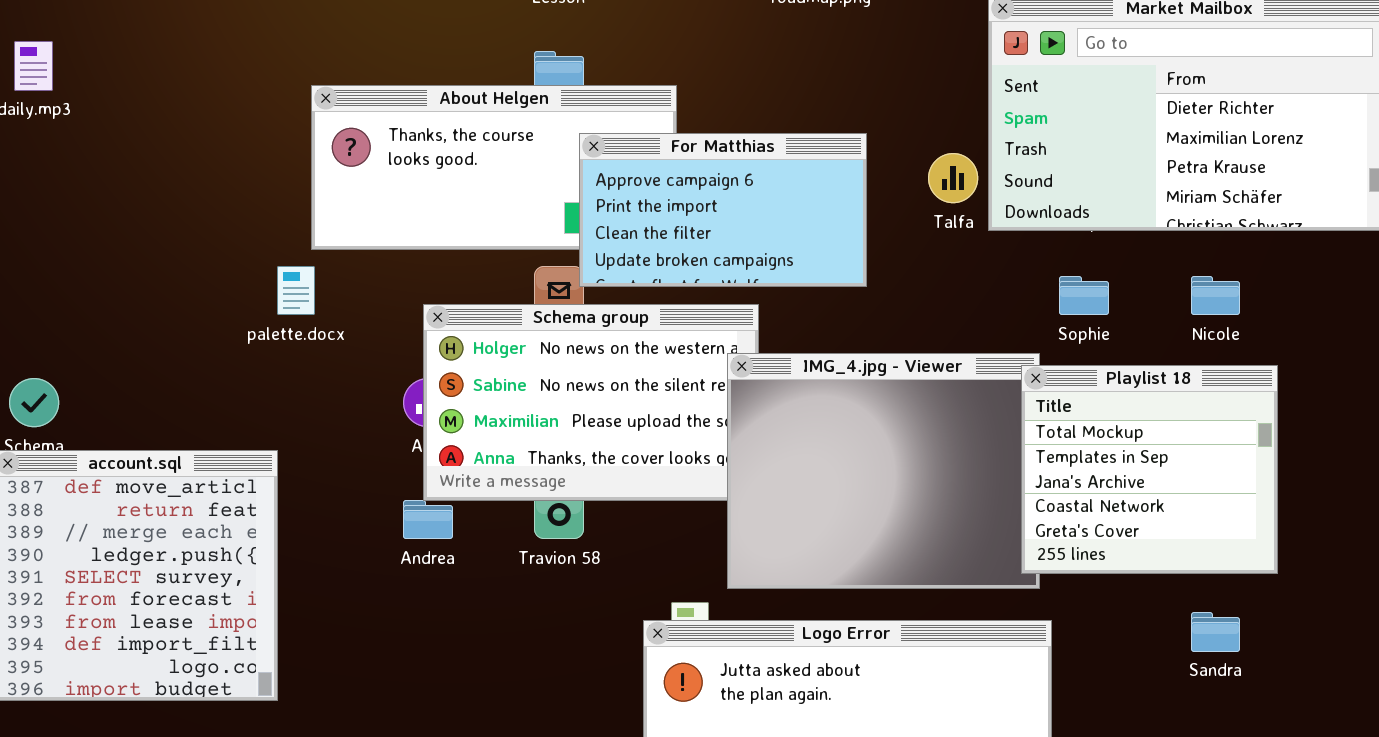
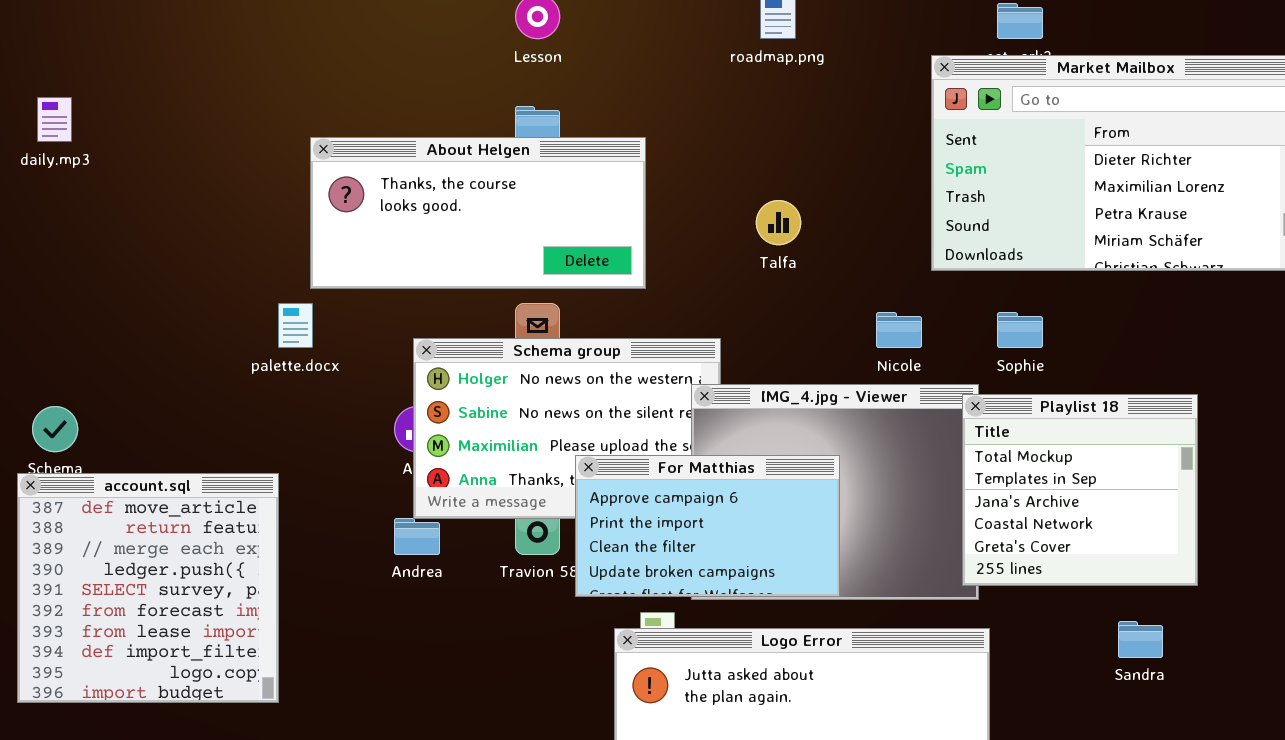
For Matthias: [579,133,867,287] -> [575,455,840,597], moved
Talfa: [928,153,978,203] -> [756,200,801,245], moved
Nicole: [1191,276,1240,315] -> [876,312,922,348], moved

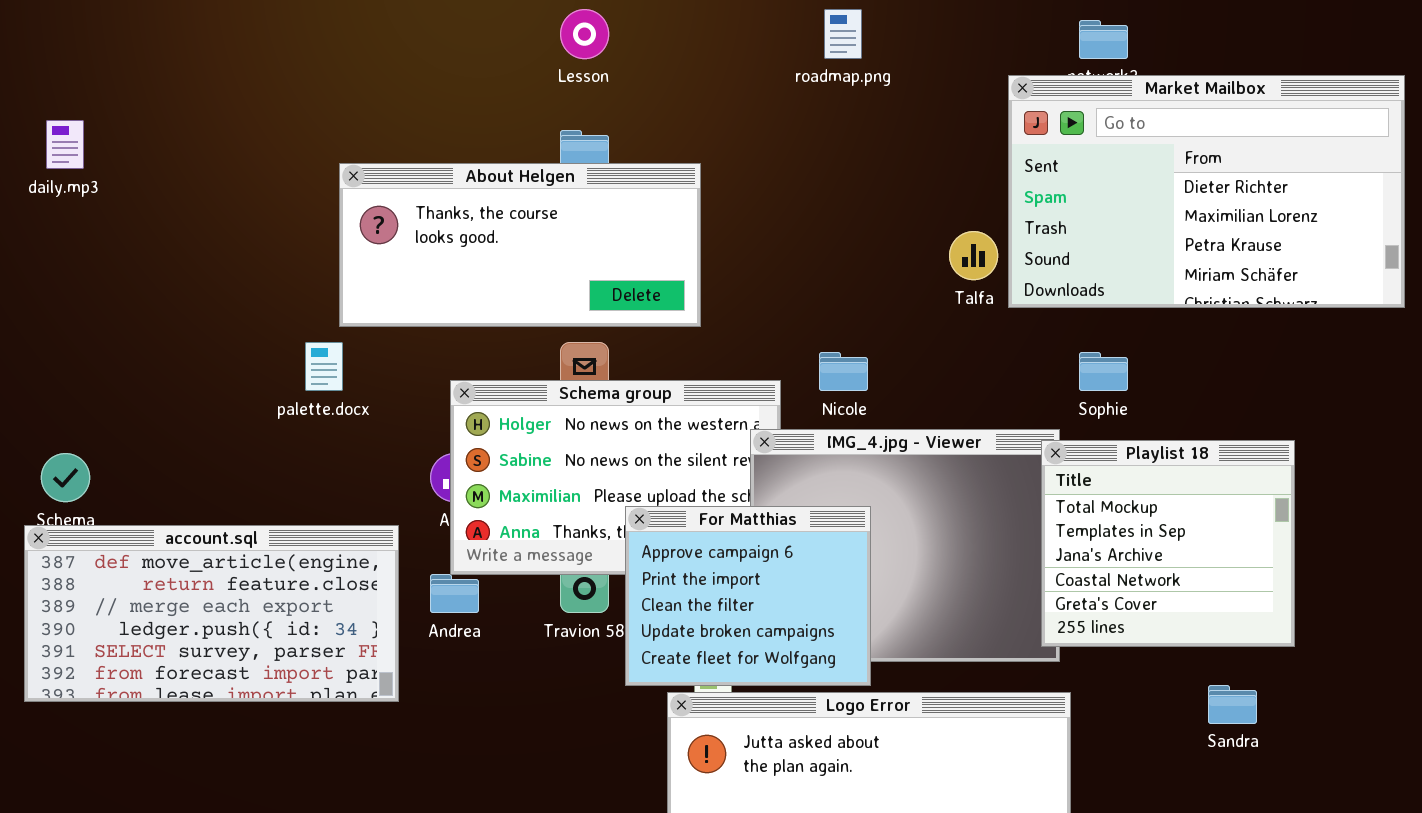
Talfa: [756,200,801,245] -> [949,231,998,280], moved
Nicole: [876,312,922,348] -> [819,352,868,391], moved
For Matthias: [575,455,840,597] -> [625,506,871,686], resized
account.sql: [17,473,279,703] -> [24,525,399,702], resized

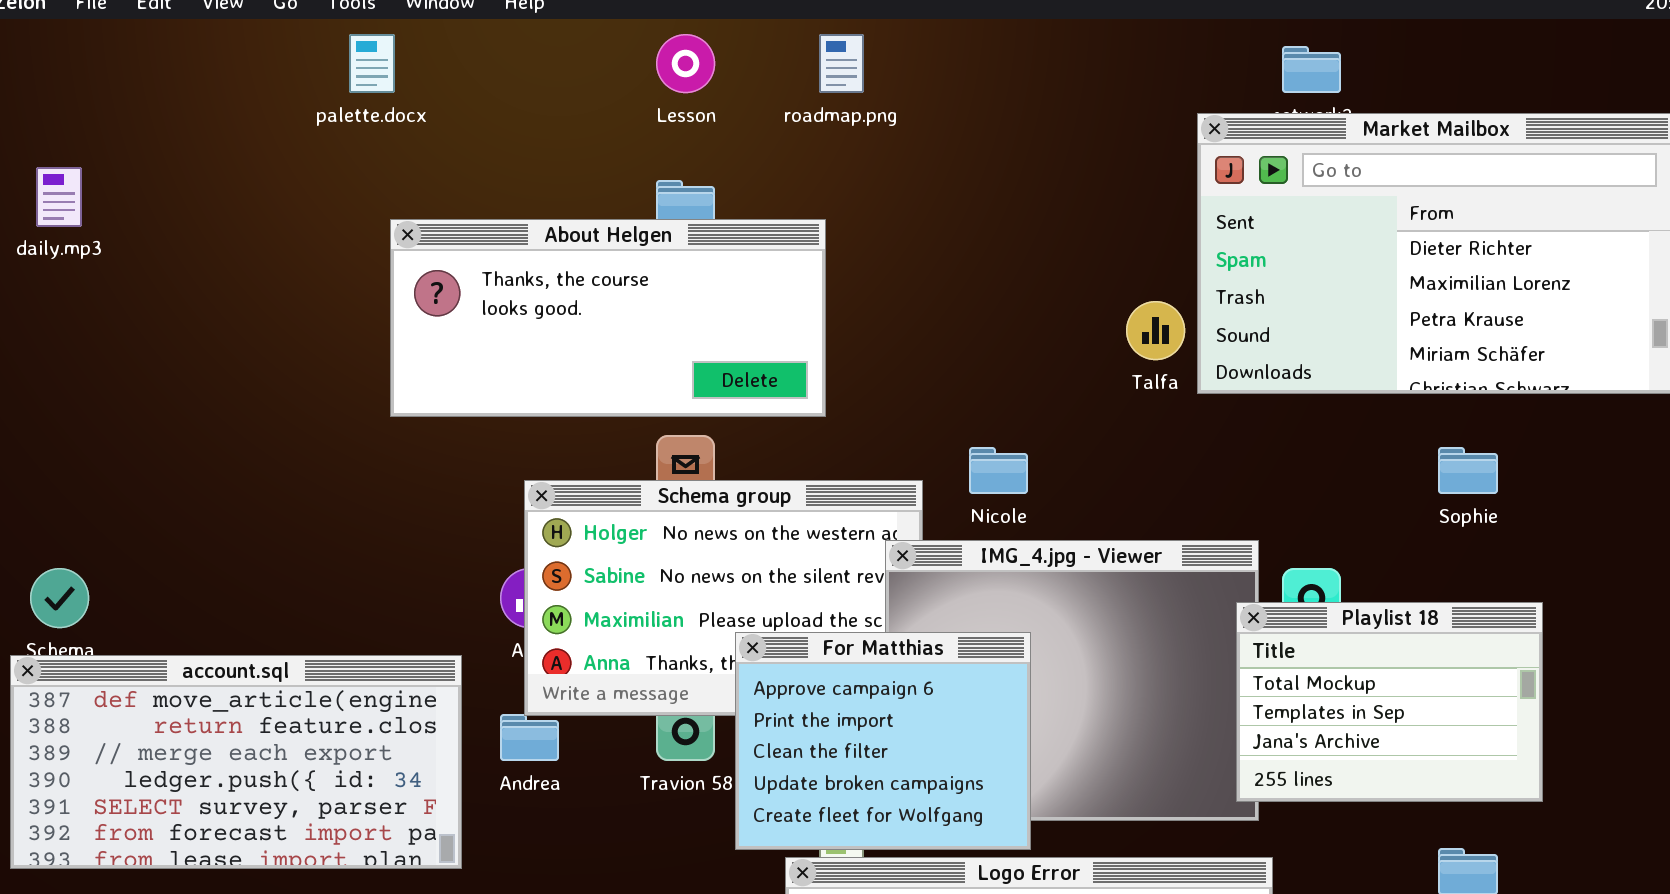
roadmap.png: [824,9,862,59] -> [819,34,864,93], moved
palette.docx: [305,342,343,391] -> [349,34,395,93], moved
Sophie: [1079,352,1128,391] -> [1438,447,1498,494], moved
Playlist 18: [1041,440,1295,647] -> [1236,602,1543,802], resized

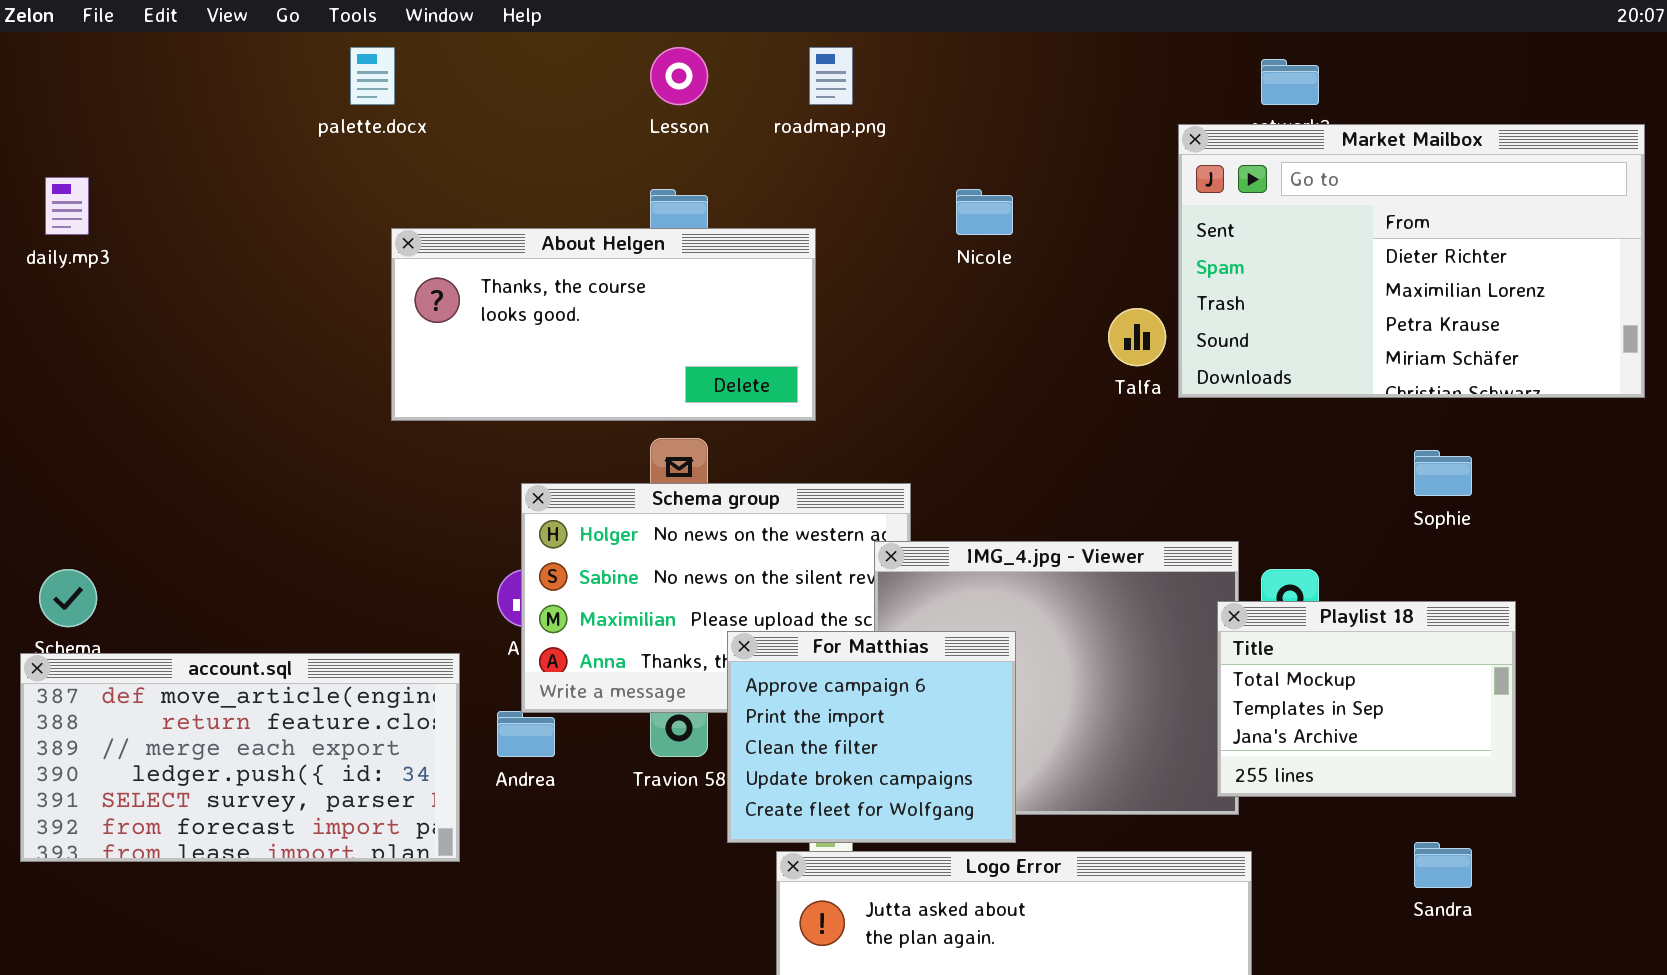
Nicole: [969,447,1028,494] -> [956,189,1013,235], moved

